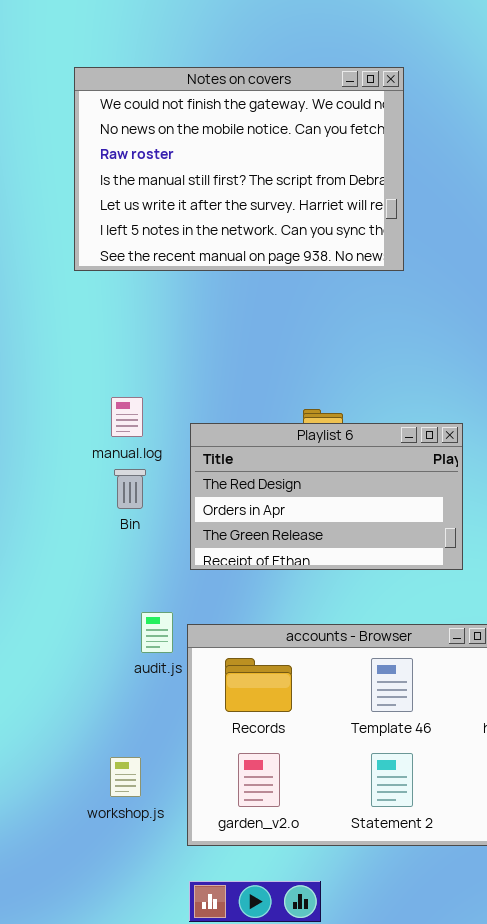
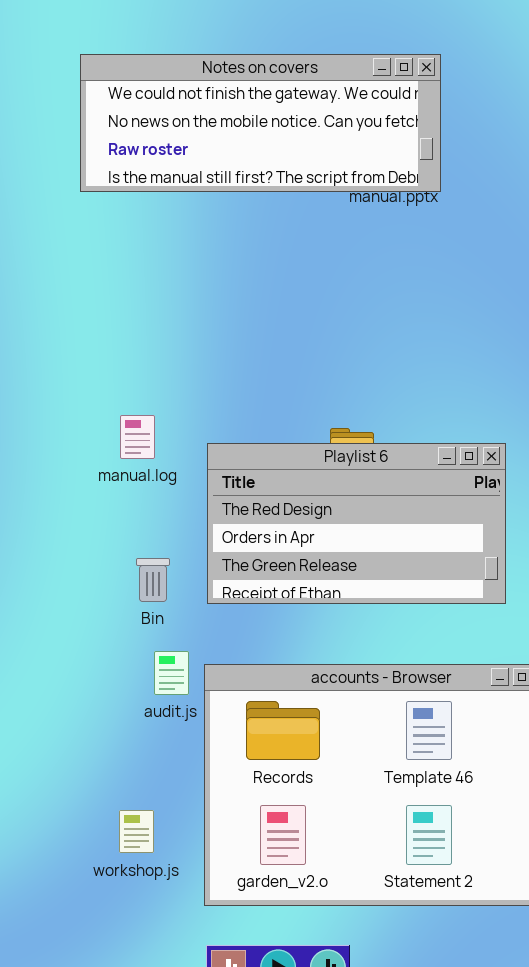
Notes on covers: [74,67,404,271] -> [80,54,441,192], resized
Bin: [114,469,146,509] -> [136,558,170,602], moved

